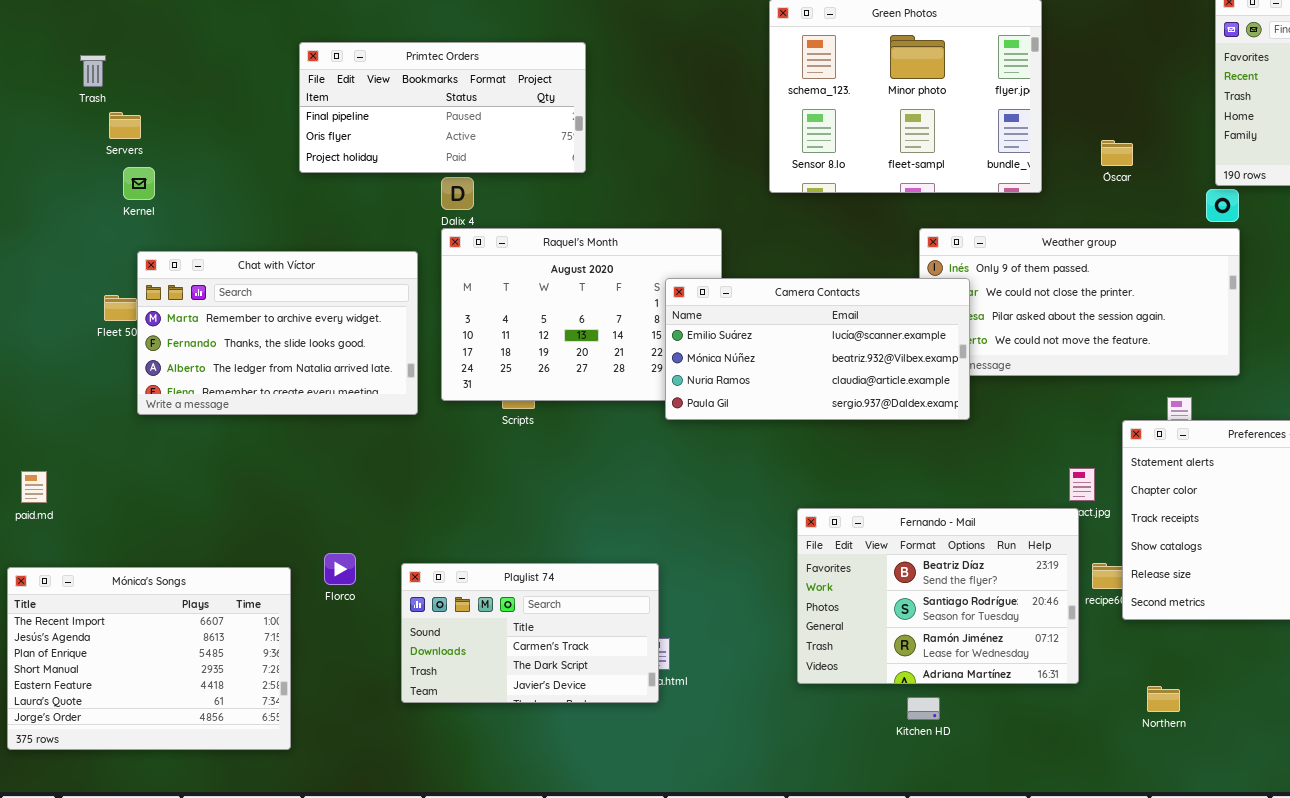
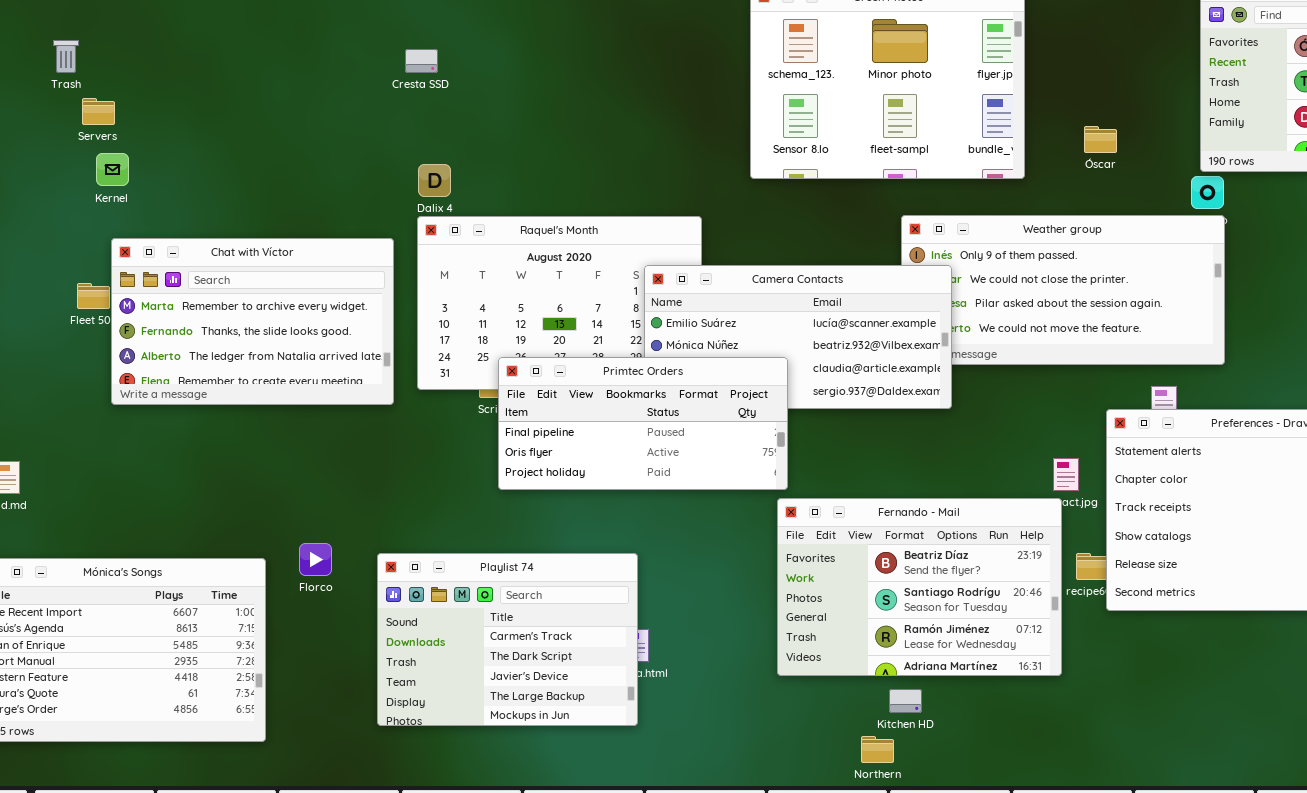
Primtec Orders: [299,42,586,173] -> [498,357,788,490], moved
Playlist 74: [401,563,659,703] -> [377,553,638,726], resized
Northern: [1147,686,1180,712] -> [861,736,894,763], moved

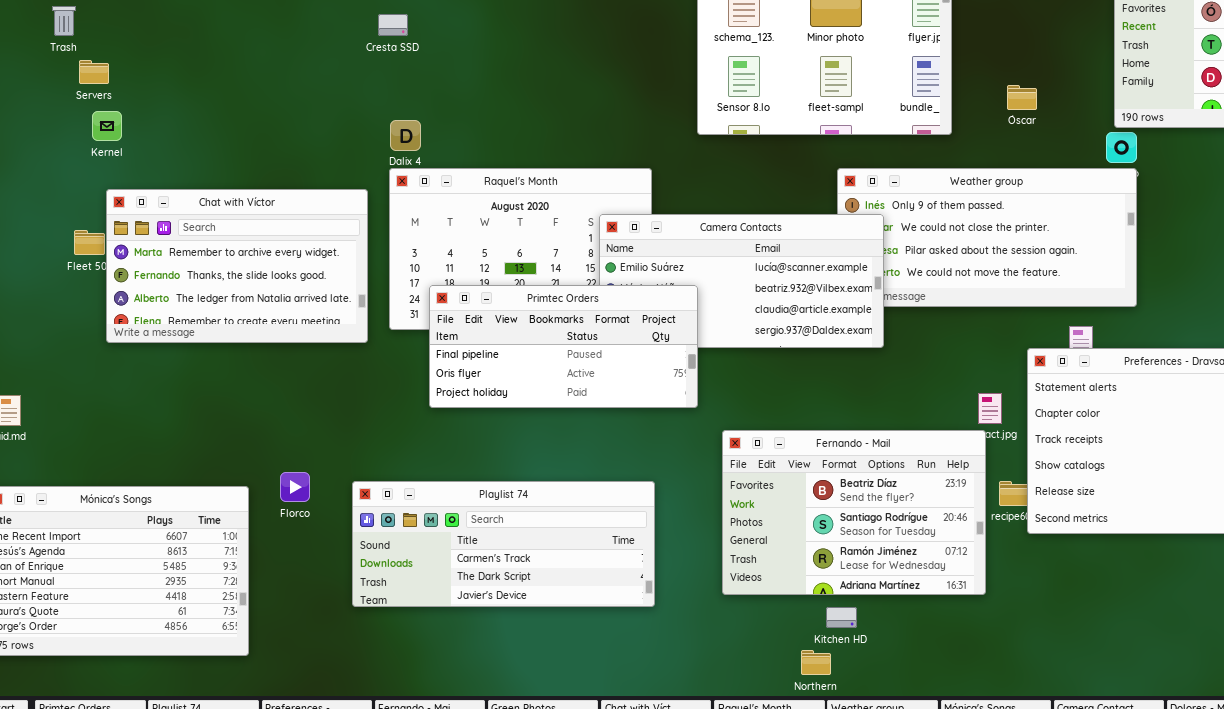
Primtec Orders: [498,357,788,490] -> [429,285,698,408], moved
Playlist 74: [377,553,638,726] -> [352,481,655,607], resized

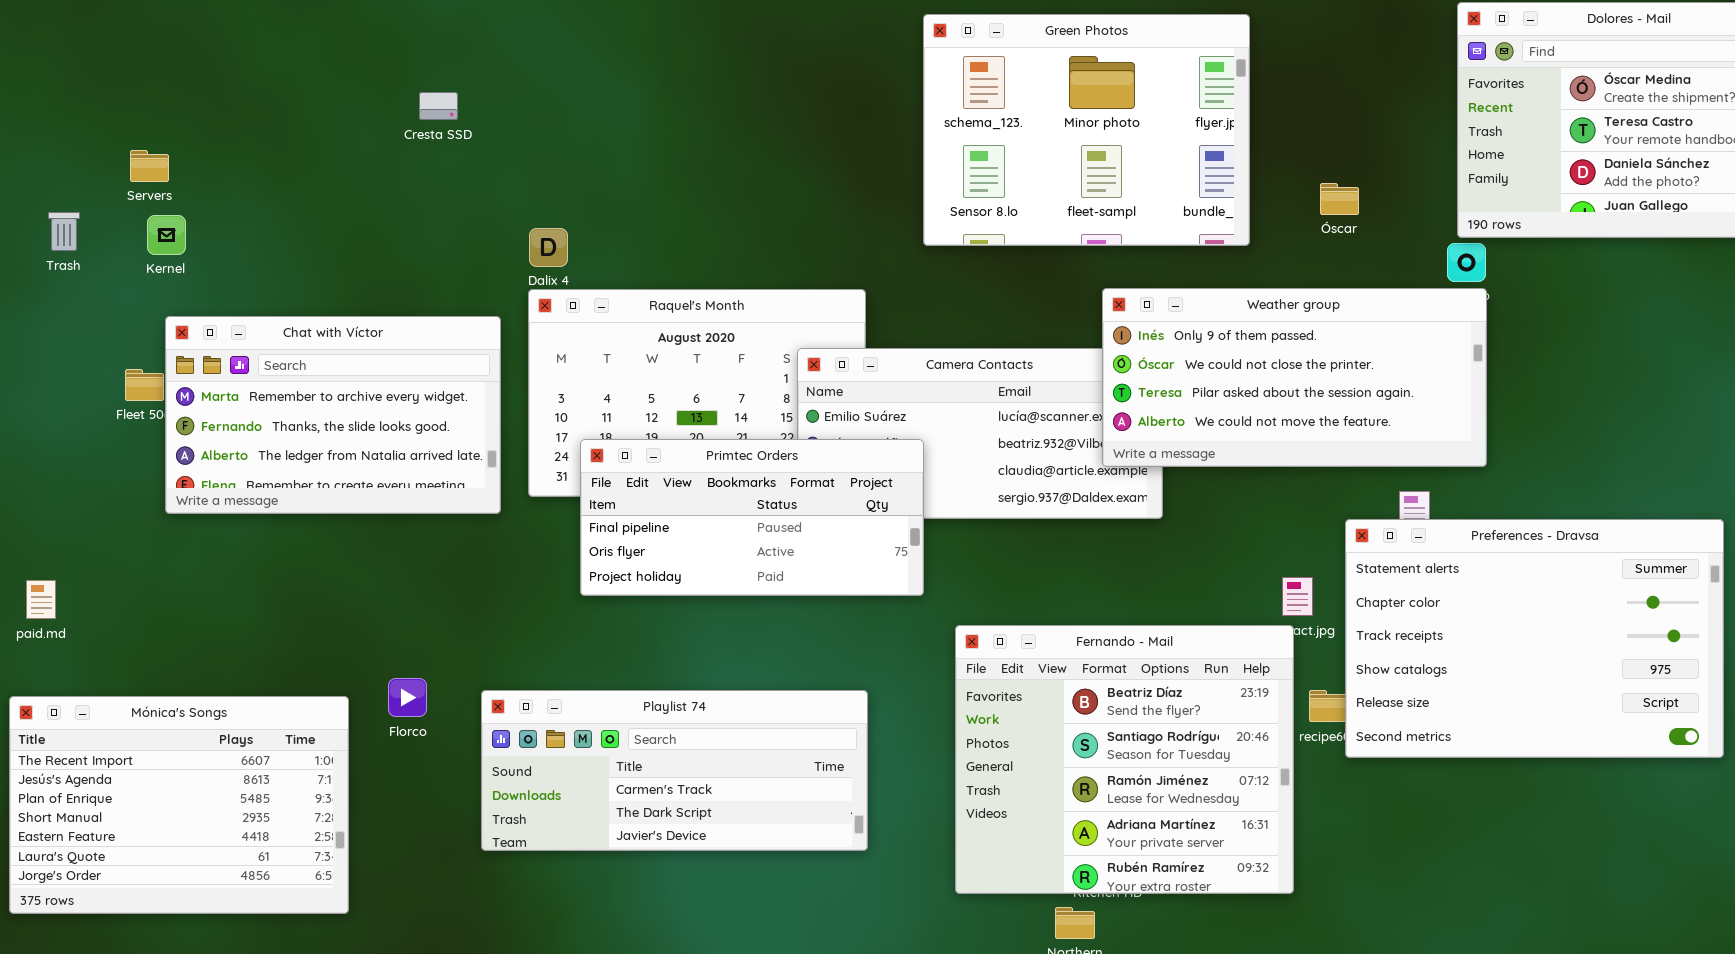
Trash: [52,6,76,36] -> [48,212,80,251], moved
Cresta SSD: [378,14,408,36] -> [419,92,458,120], moved
Weather group: [837,168,1137,307] -> [1102,288,1487,467], raised
Fernando - Mail: [722,430,986,595] -> [955,625,1294,894], resized

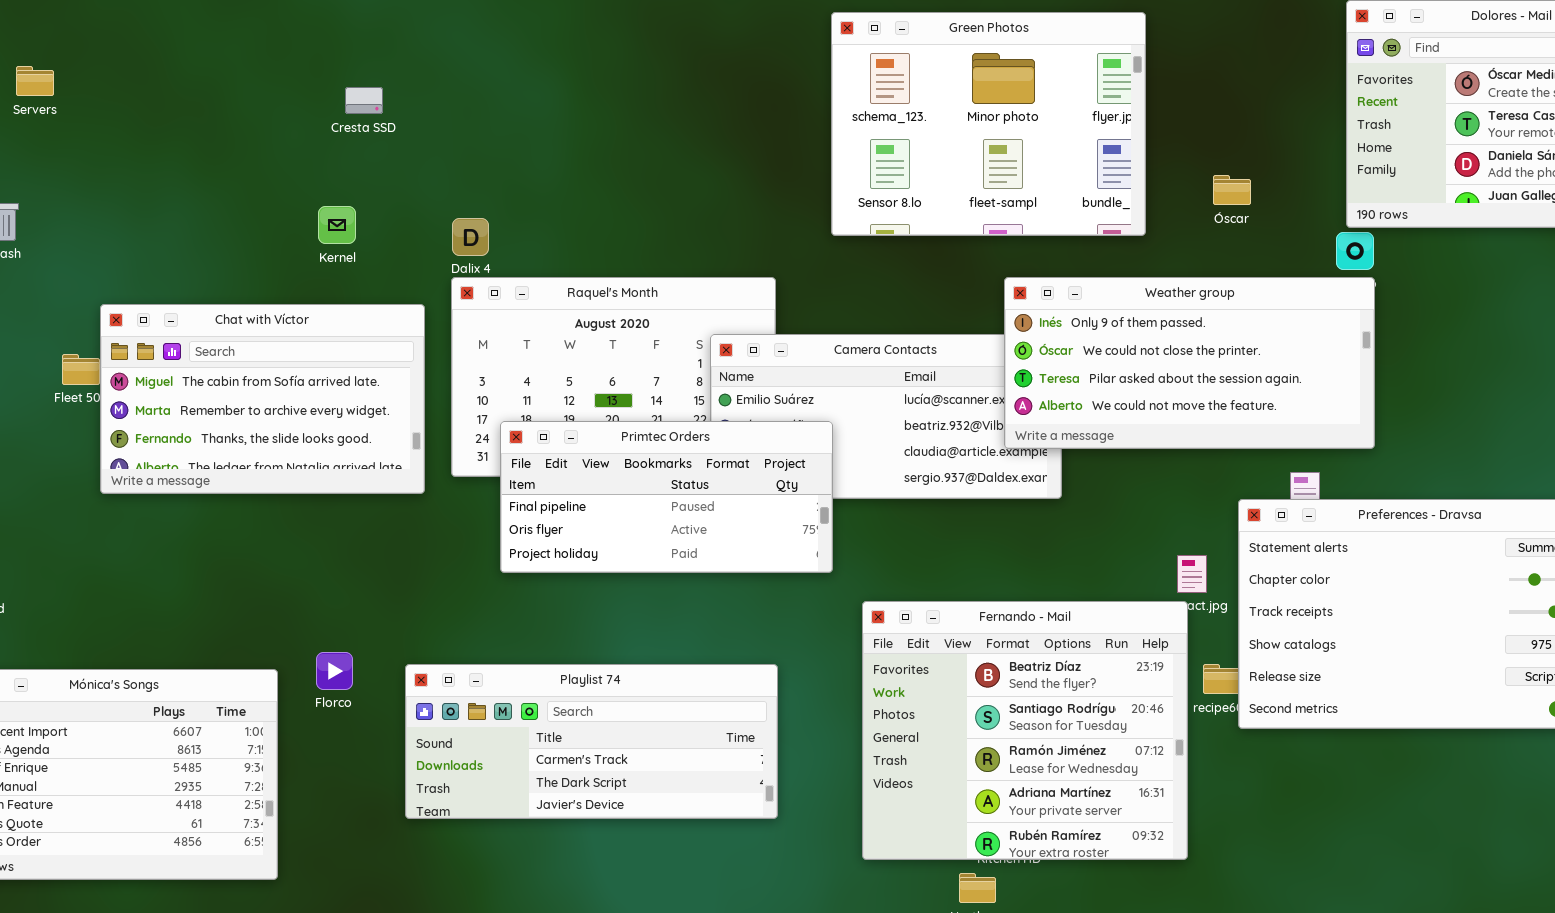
Servers: [130,150,169,182] -> [16,66,54,96], moved
Kernel: [147,215,186,255] -> [318,206,356,244], moved
Chat with Víctor: [165,316,501,514] -> [100,304,425,494], scrolled up 1 row

